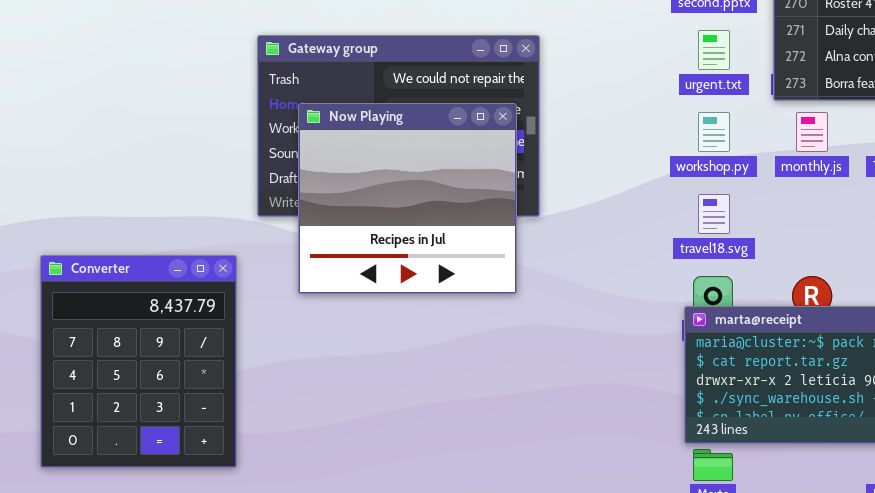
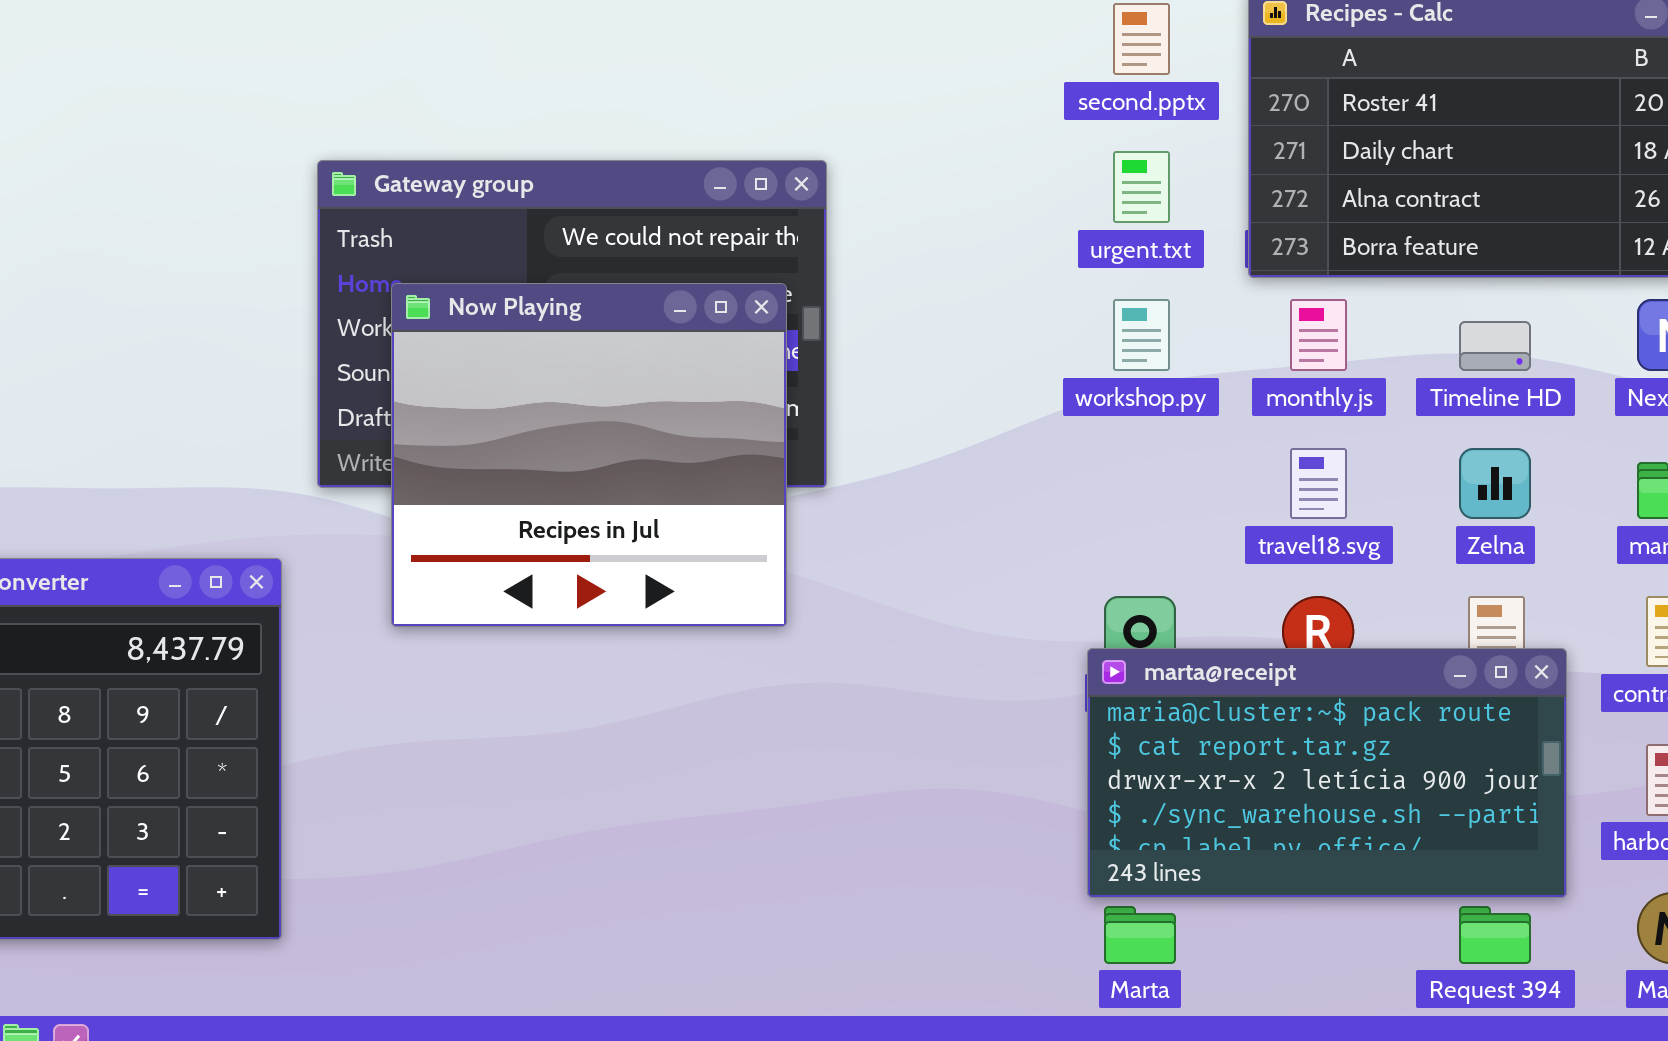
travel18.svg: [698,194,730,234] -> [1290,448,1347,519], moved

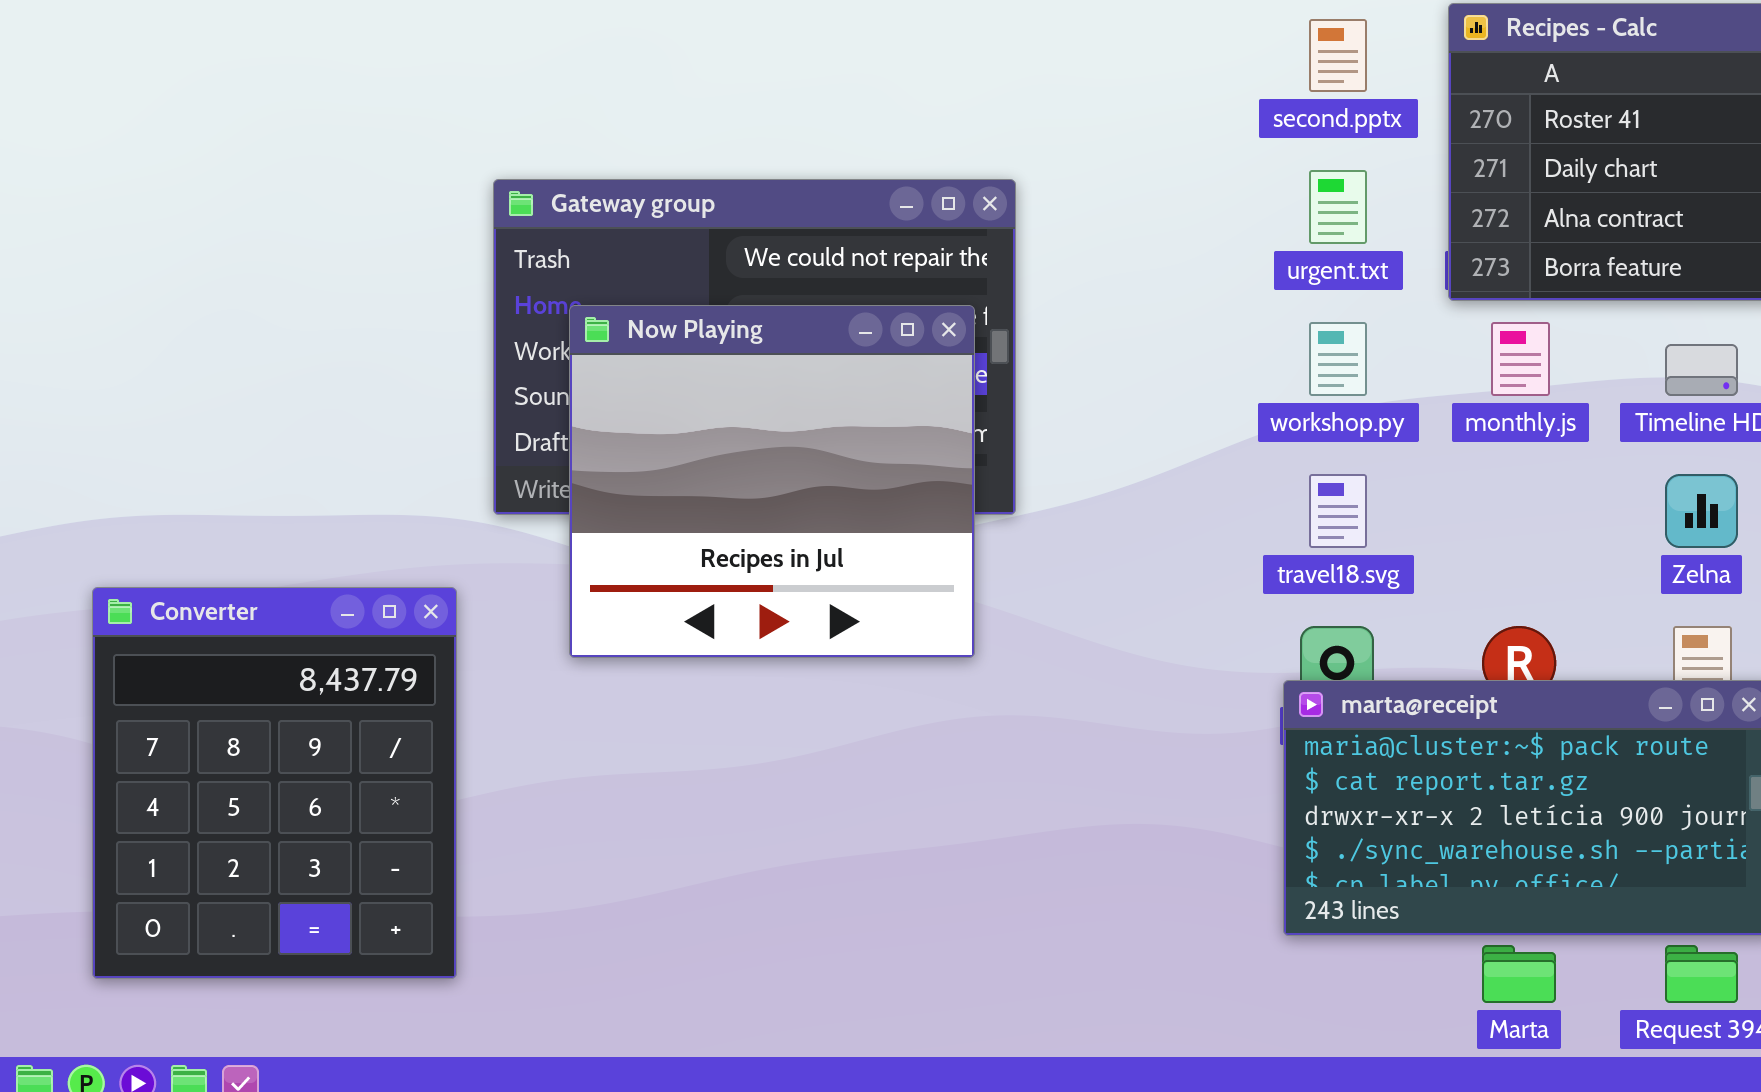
travel18.svg: [1290,448,1347,519] -> [1309,474,1367,548], moved
Marta: [1104,906,1176,964] -> [1482,945,1556,1003], moved

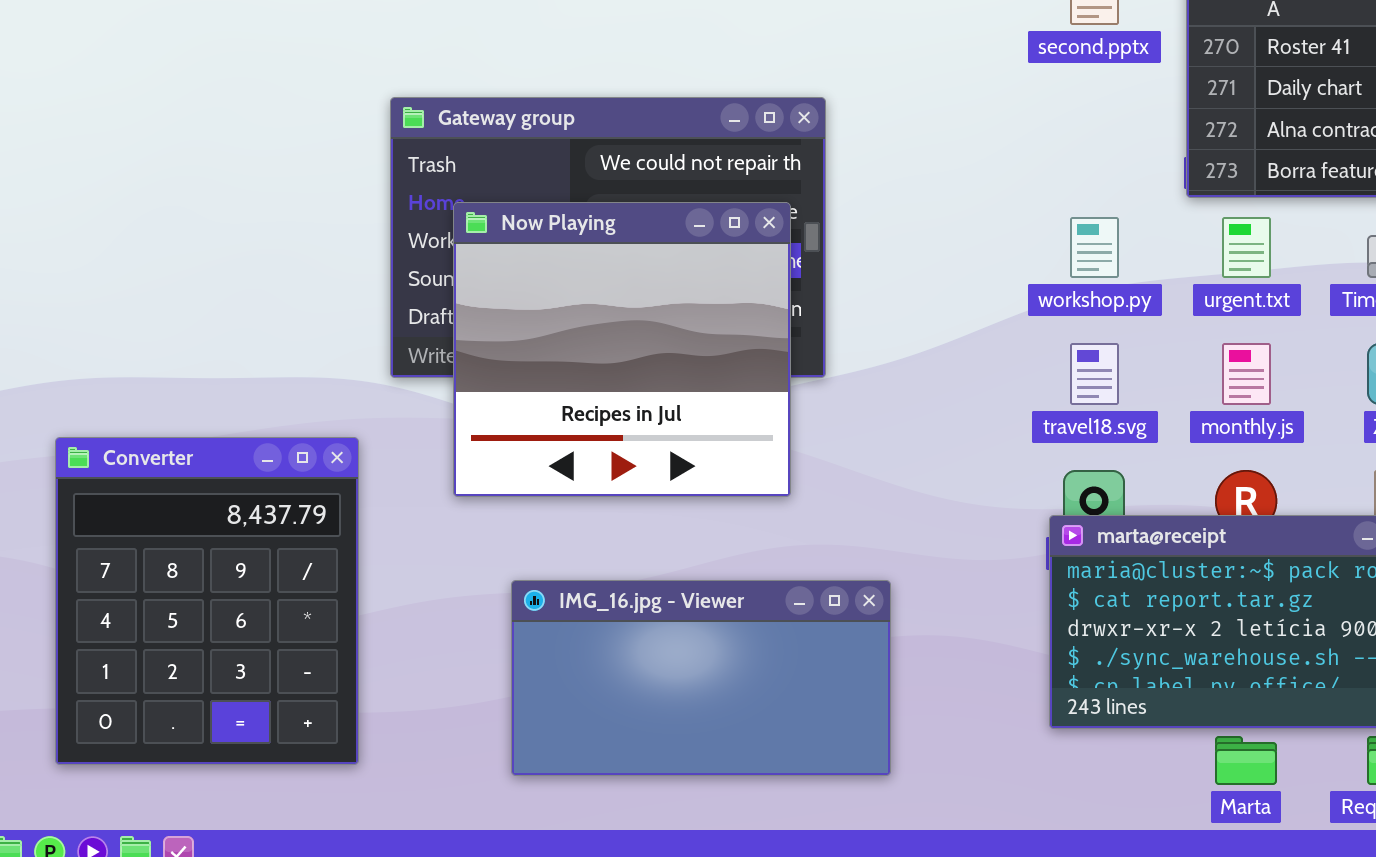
urgent.txt: [1309,170,1367,244] -> [1222,217,1271,278], moved
monthly.js: [1491,322,1550,396] -> [1222,343,1271,405], moved
IMG_16.jpg - Viewer: none -> [511,580,891,776], opened

